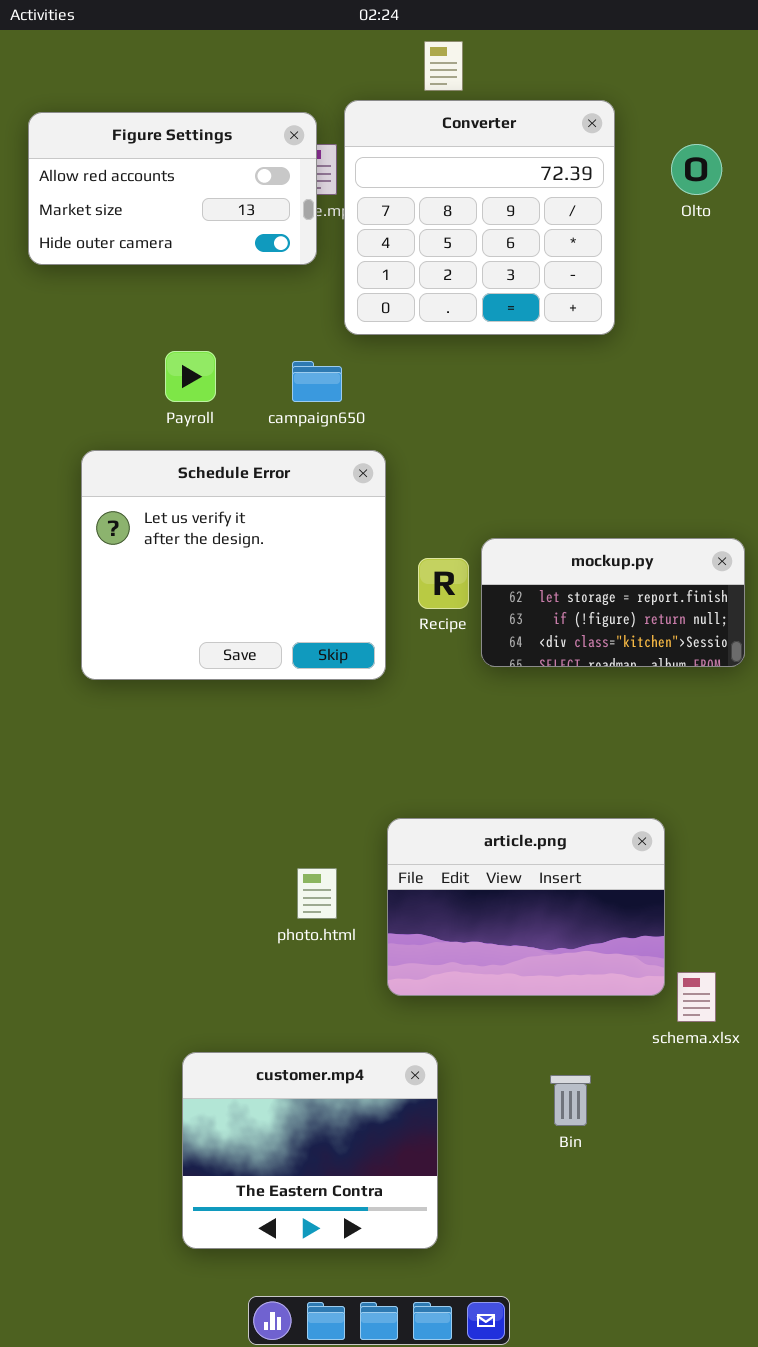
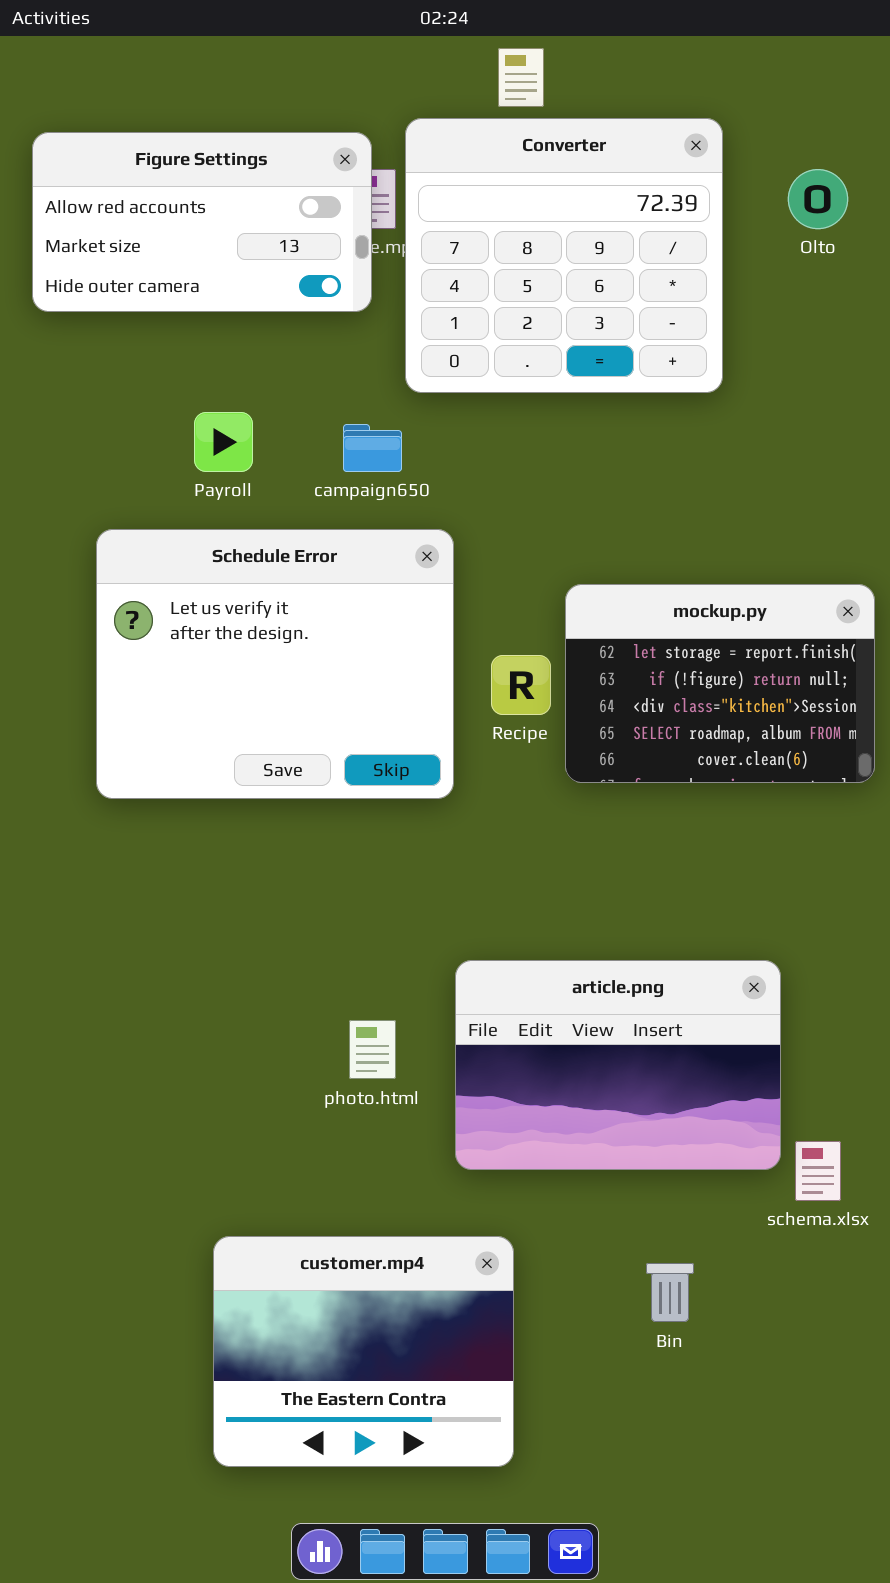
mockup.py: [481,538,745,667] -> [565,584,875,783], resized

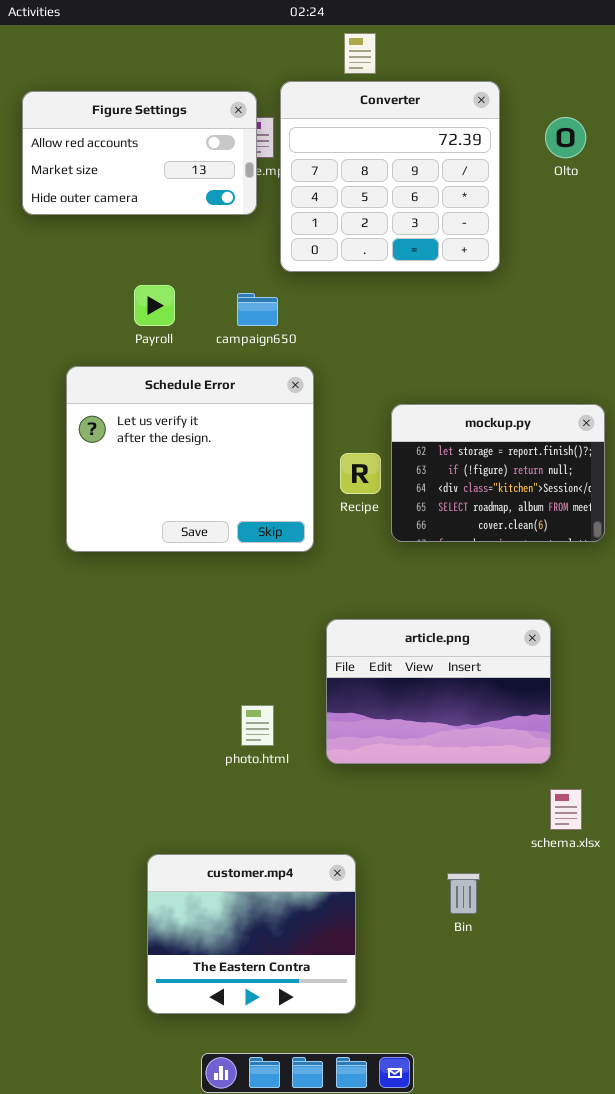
article.png: [455,960,781,1170] -> [326,619,551,764], moved

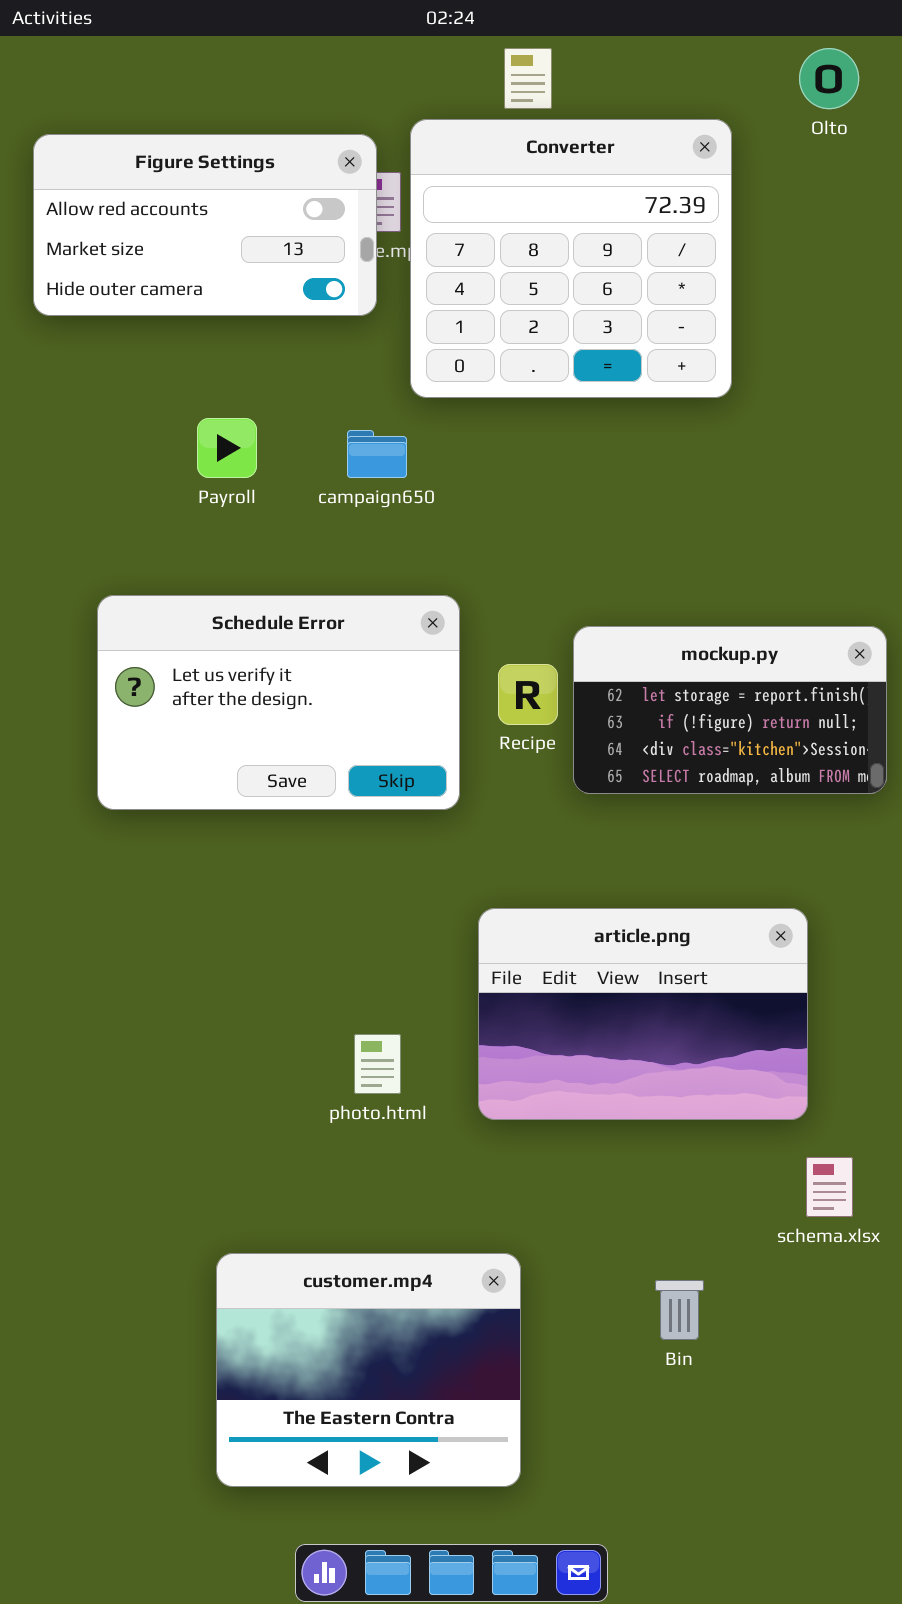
Olto: [545,117,586,158] -> [799,48,859,109], moved
Schedule Error: [66,366,314,552] -> [97,595,460,810], resized
mockup.py: [391,404,605,542] -> [573,626,887,794], resized

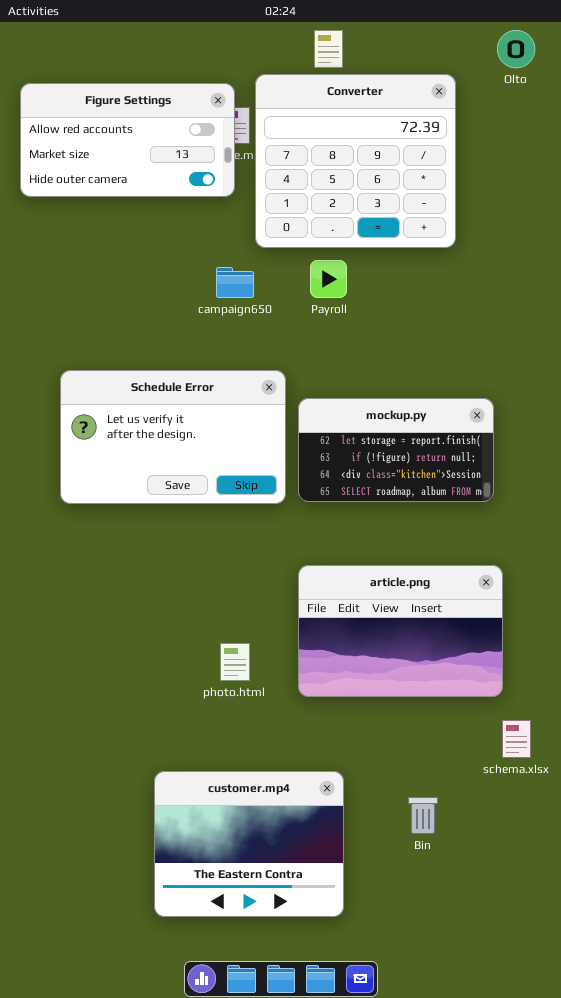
Payroll: [197,418,257,478] -> [310,260,347,298], moved
mockup.py: [573,626,887,794] -> [298,398,494,502], moved
customer.mp4: [216,1253,521,1487] -> [154,771,344,917], moved

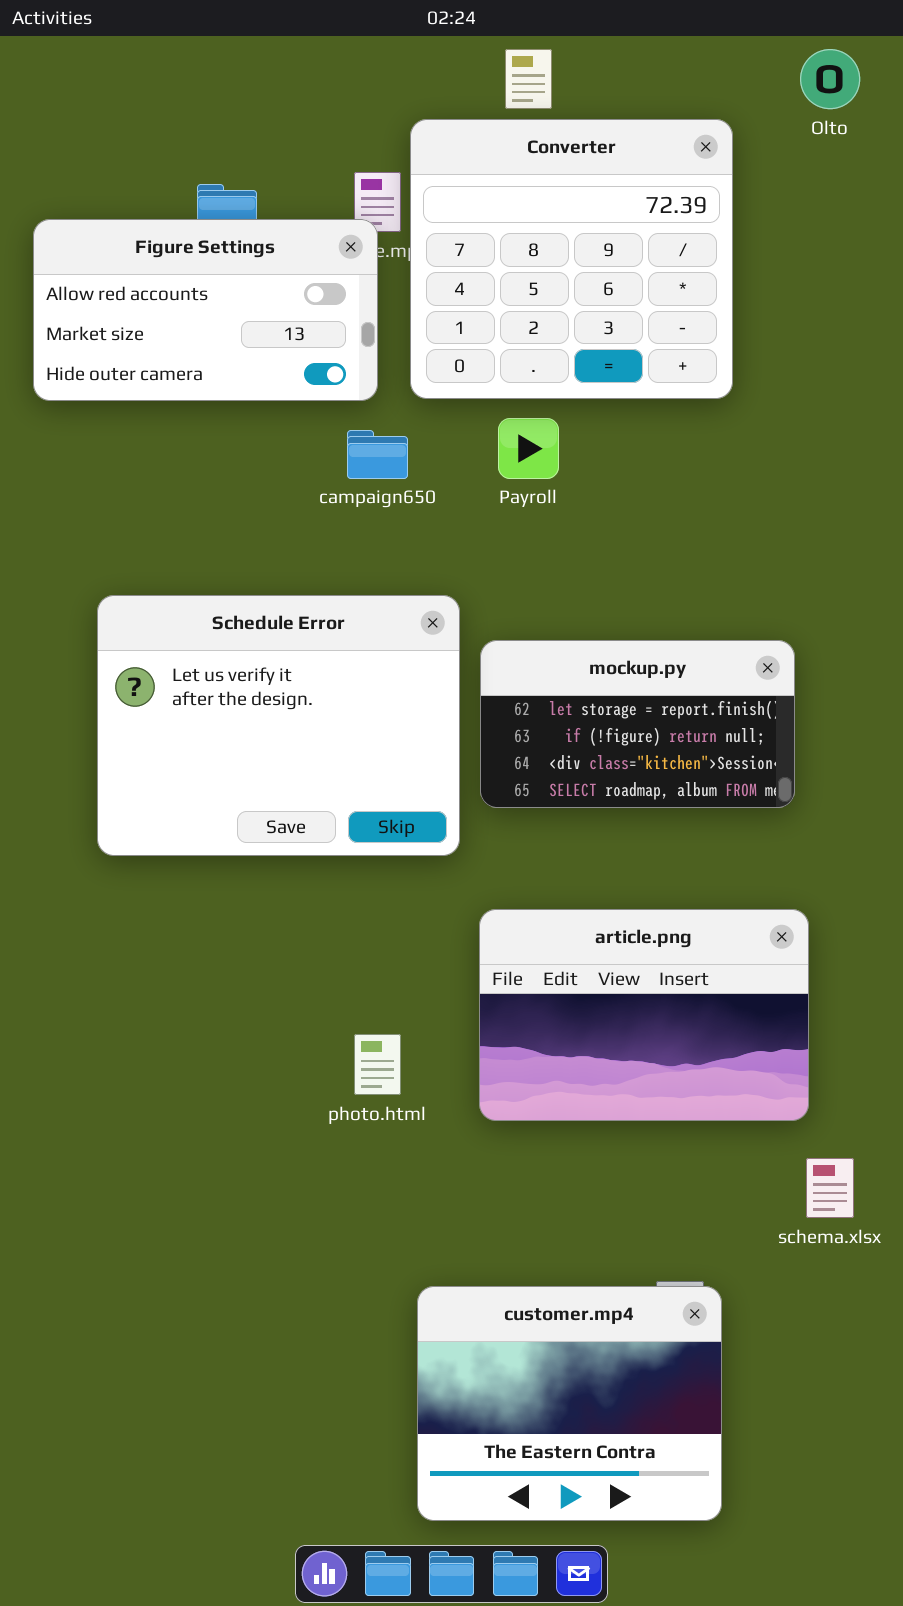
Figure Settings: [20,83,235,197] -> [33,219,378,401], moved
Schedule Error: [60,370,286,504] -> [97,595,460,856], resized
customer.mp4: [154,771,344,917] -> [417,1286,722,1521], moved

